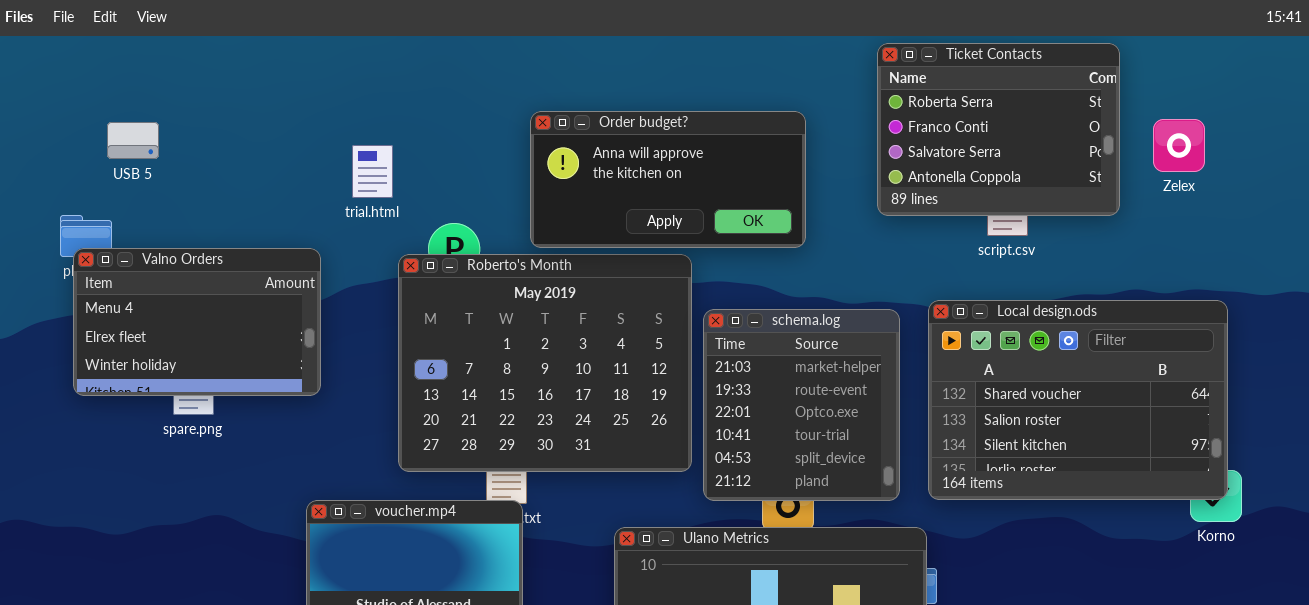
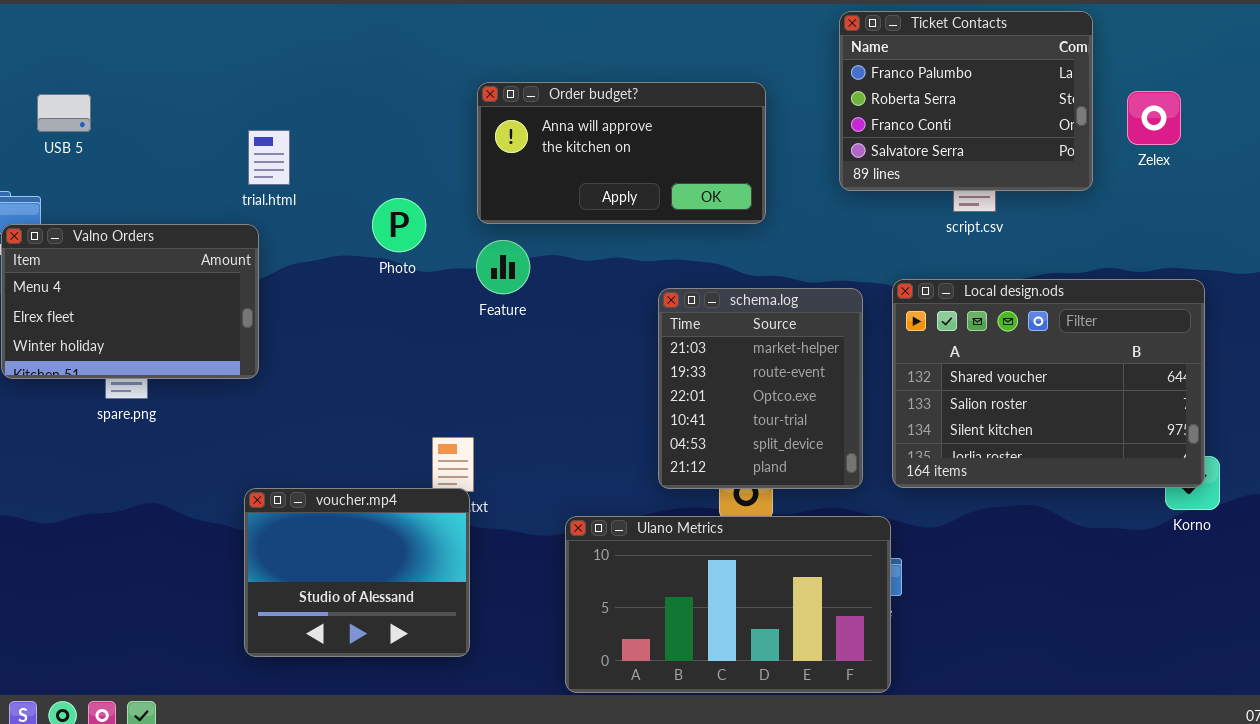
Ticket Contacts: [877,43,1120,216] -> [839,11,1093,191], scrolled up 1 row
trial.html: [352,145,393,198] -> [248,130,290,185], moved
Roberto's Month: [398,254,692,472] -> none, closed

